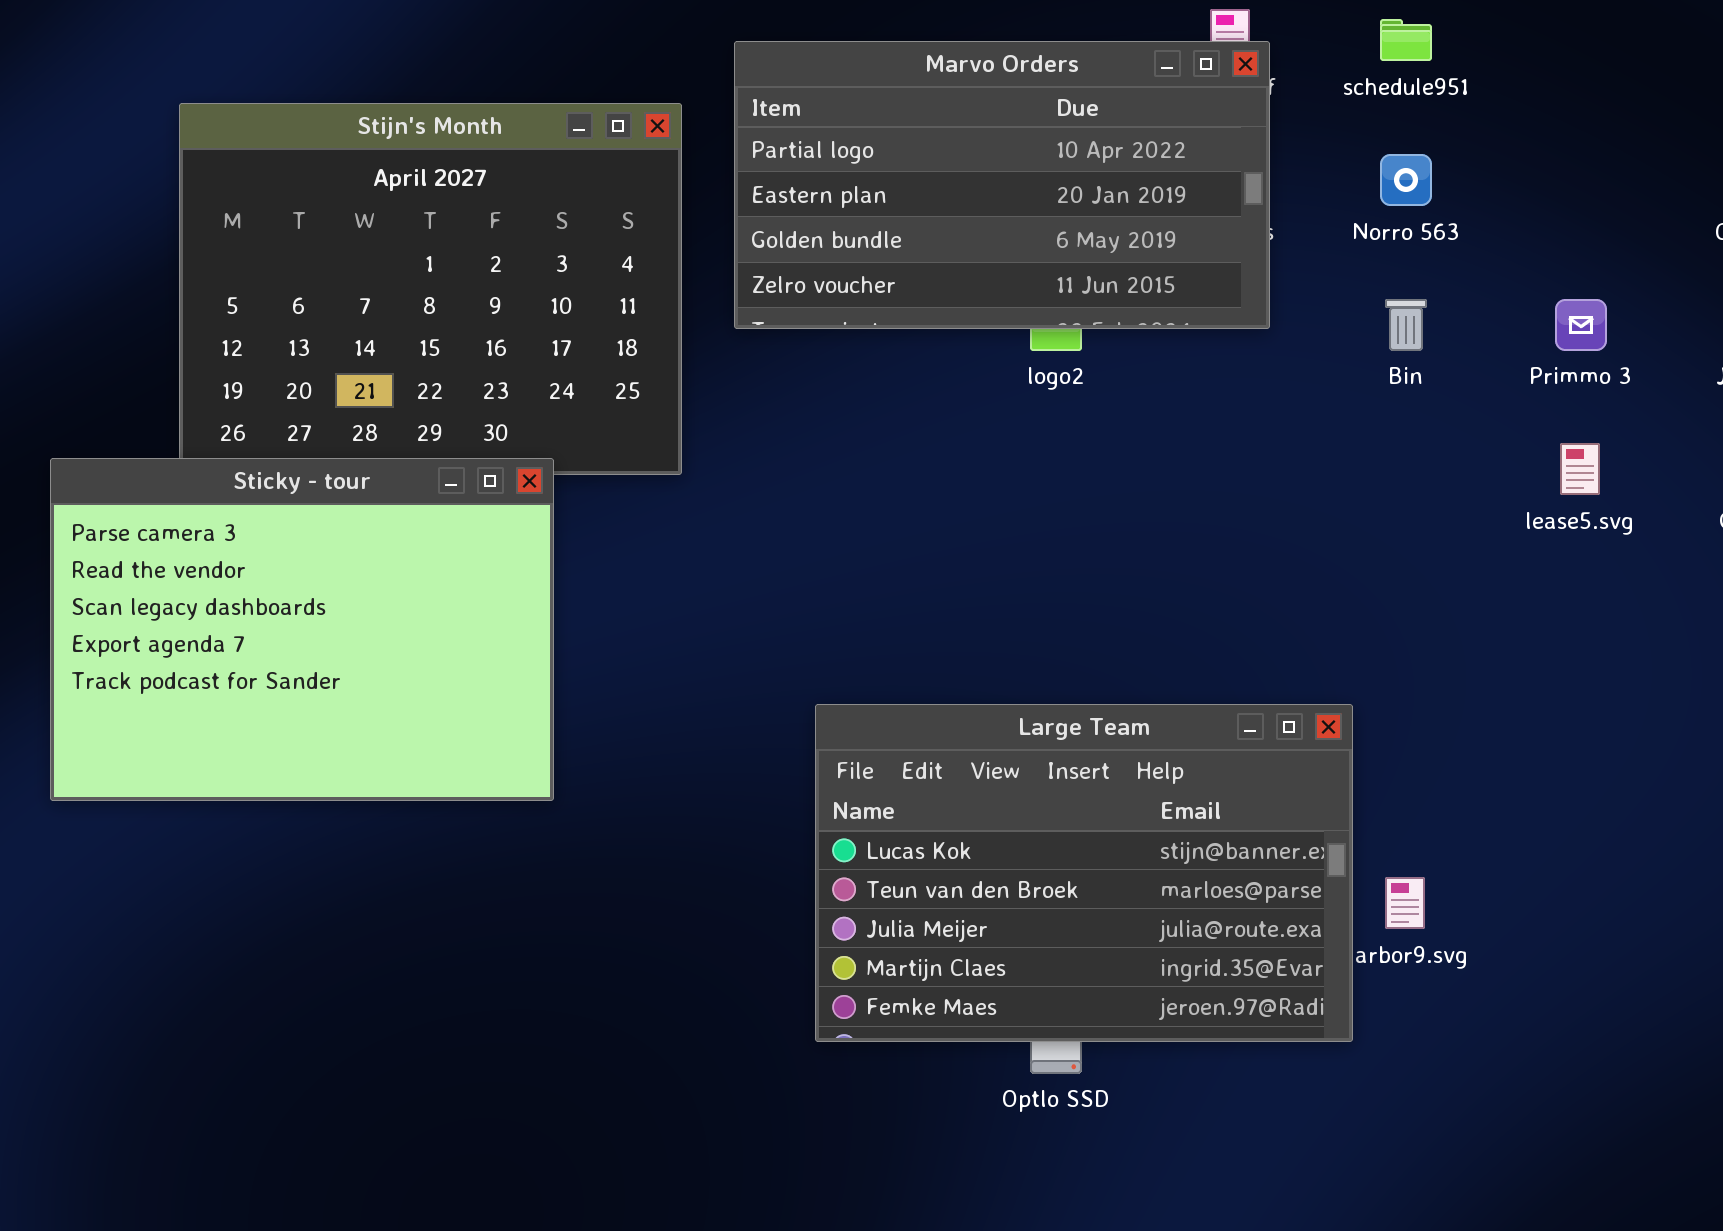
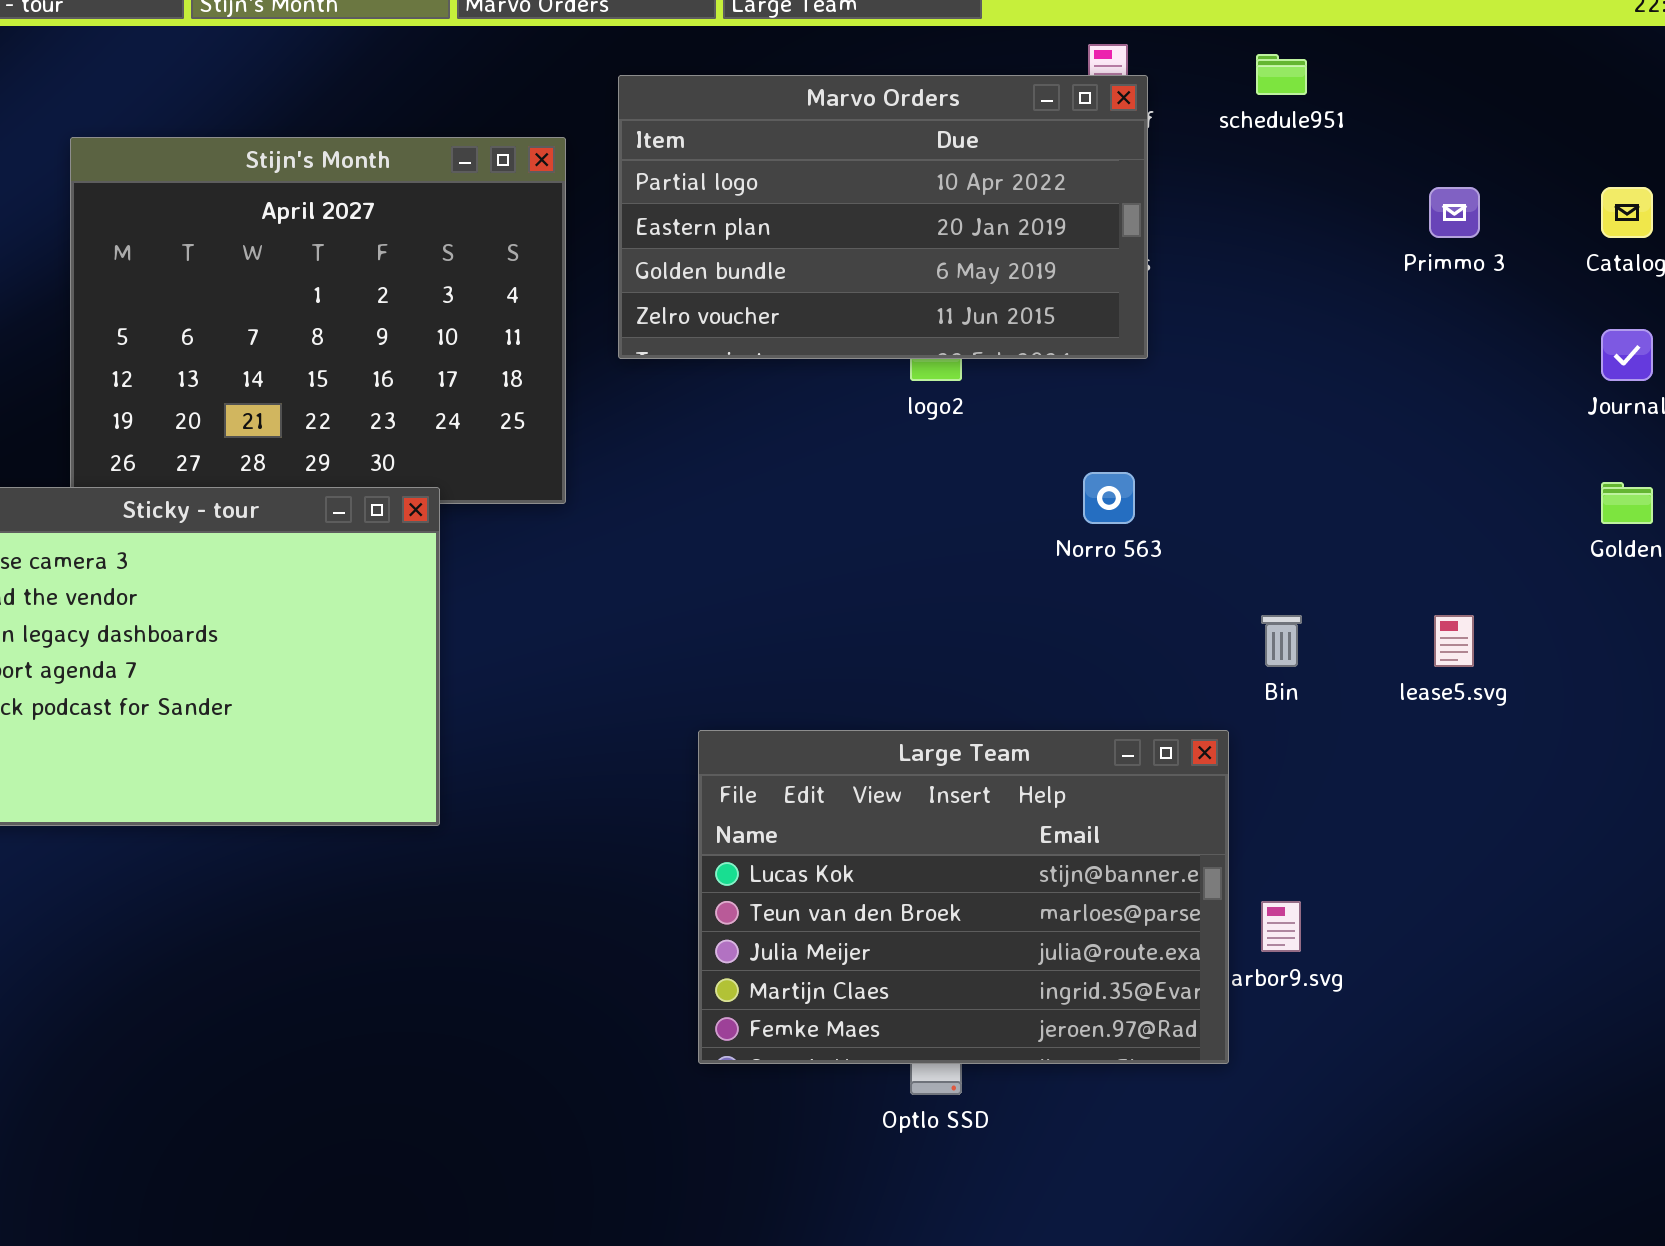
Norro 563: [1380,154,1432,206] -> [1083,472,1135,524], moved
Bin: [1385,299,1427,351] -> [1261,615,1302,667], moved
Primmo 3: [1555,299,1607,351] -> [1429,187,1480,238], moved
lease5.svg: [1560,443,1600,495] -> [1434,615,1474,667], moved

